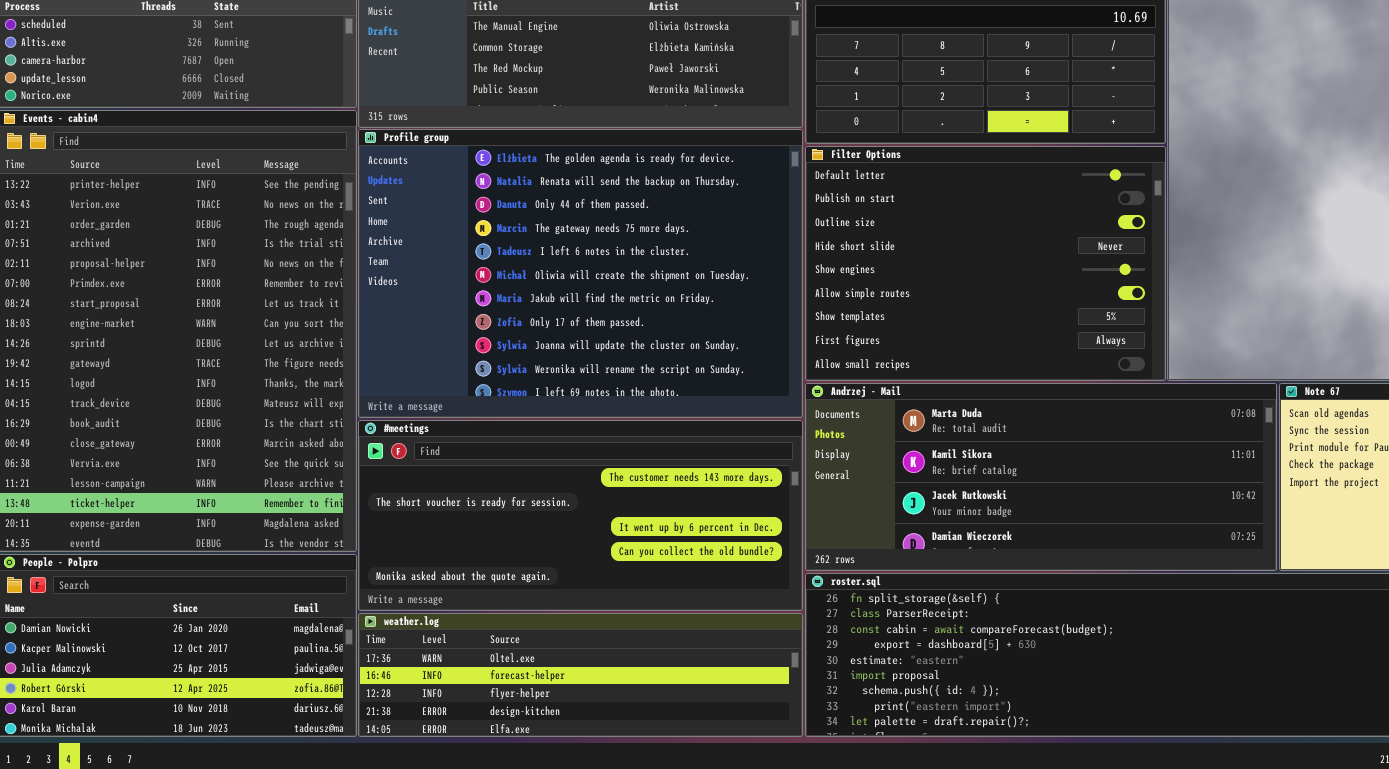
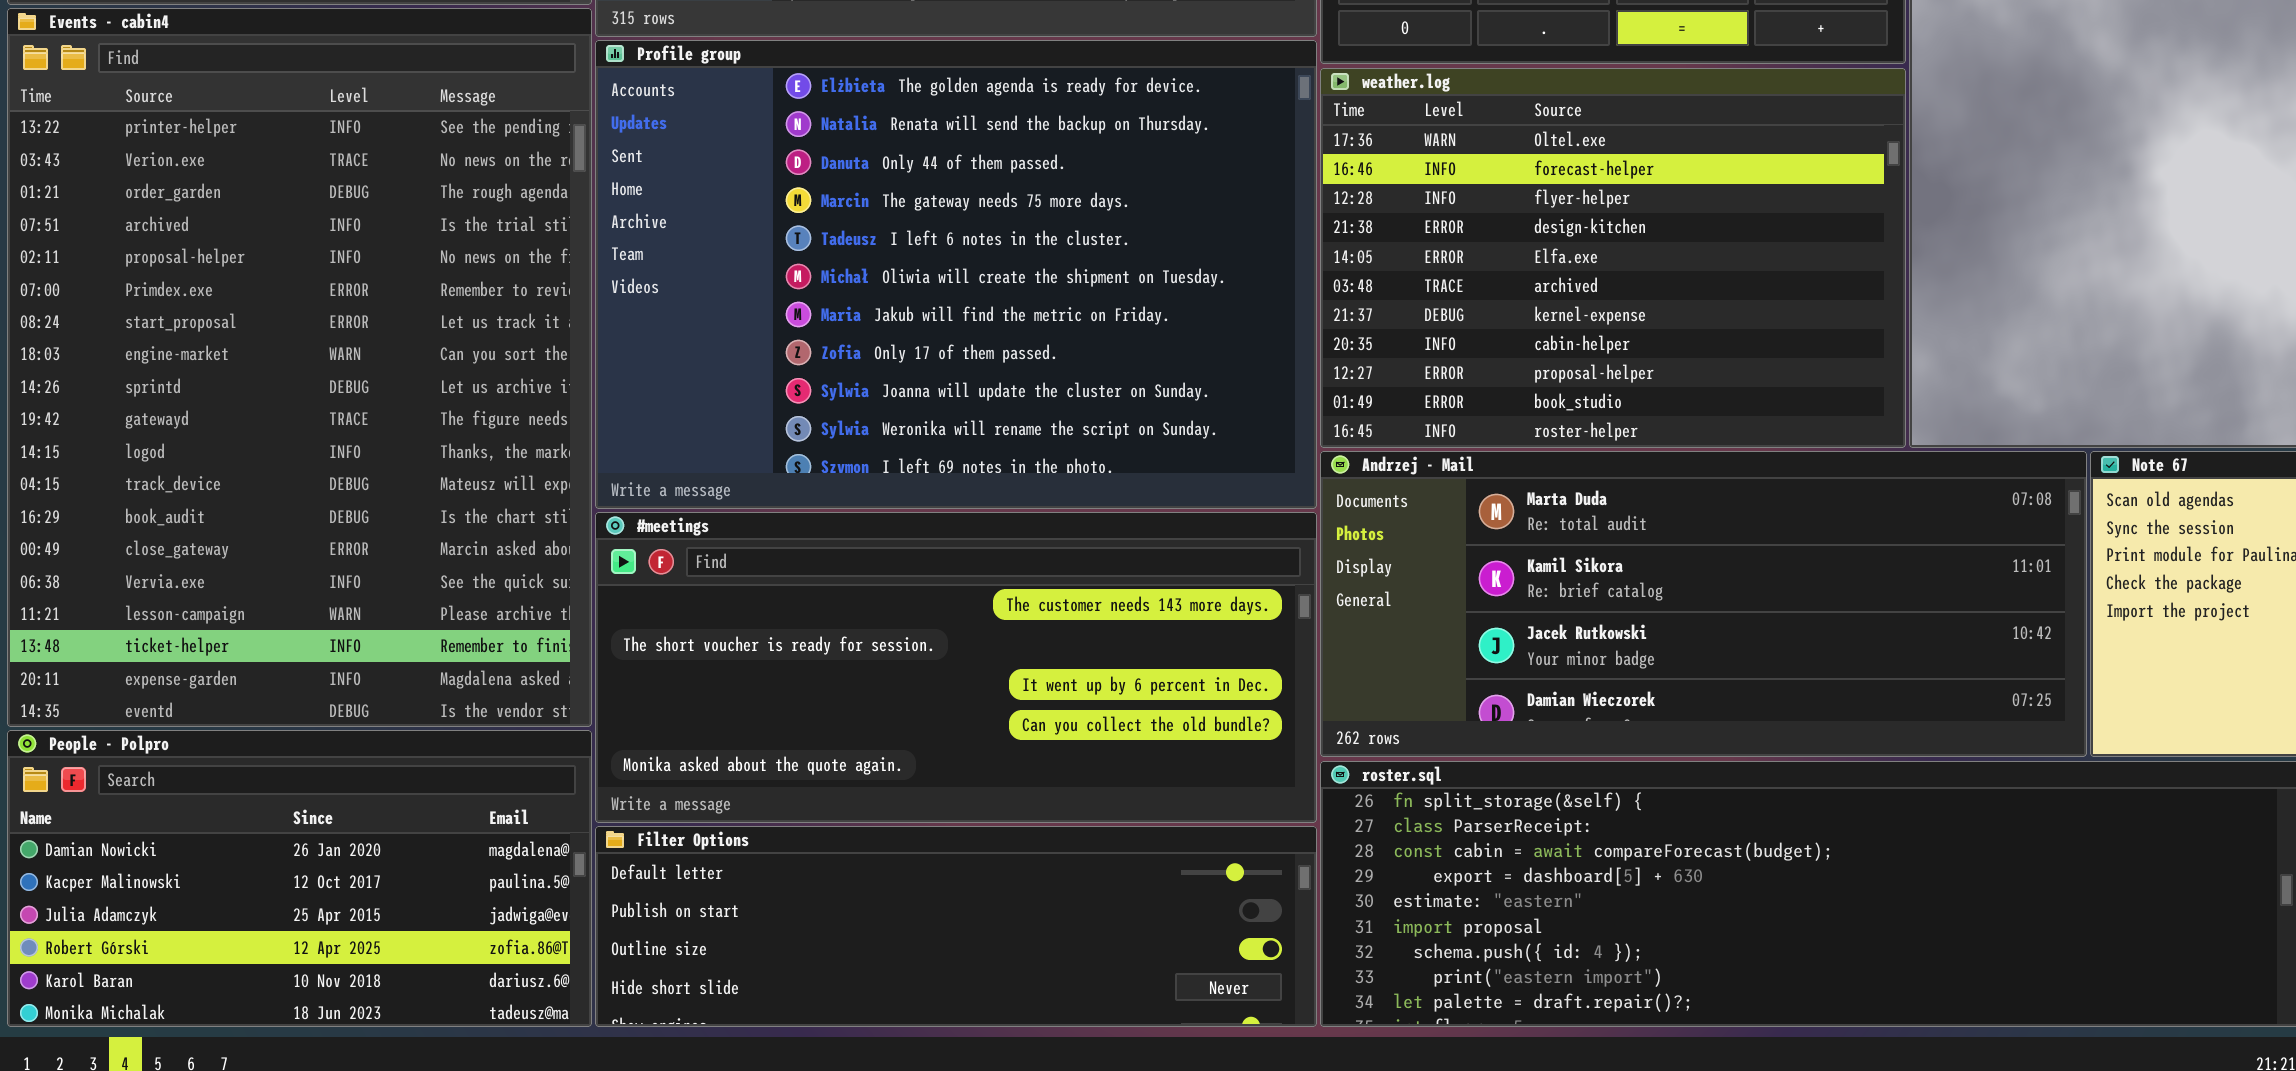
Filter Options: [805,146,1166,381] -> [595,826,1317,1027], moved, resized
weather.log: [358,613,803,737] -> [1320,68,1906,448], moved, resized

